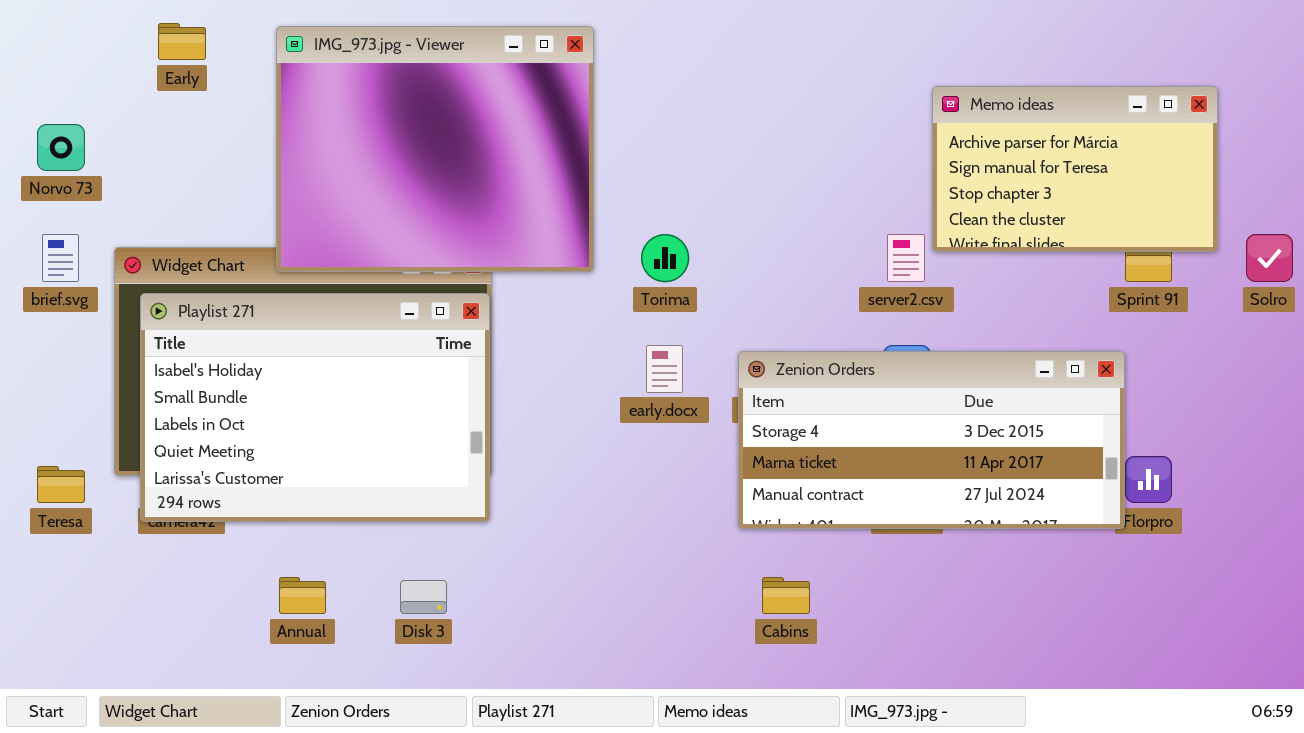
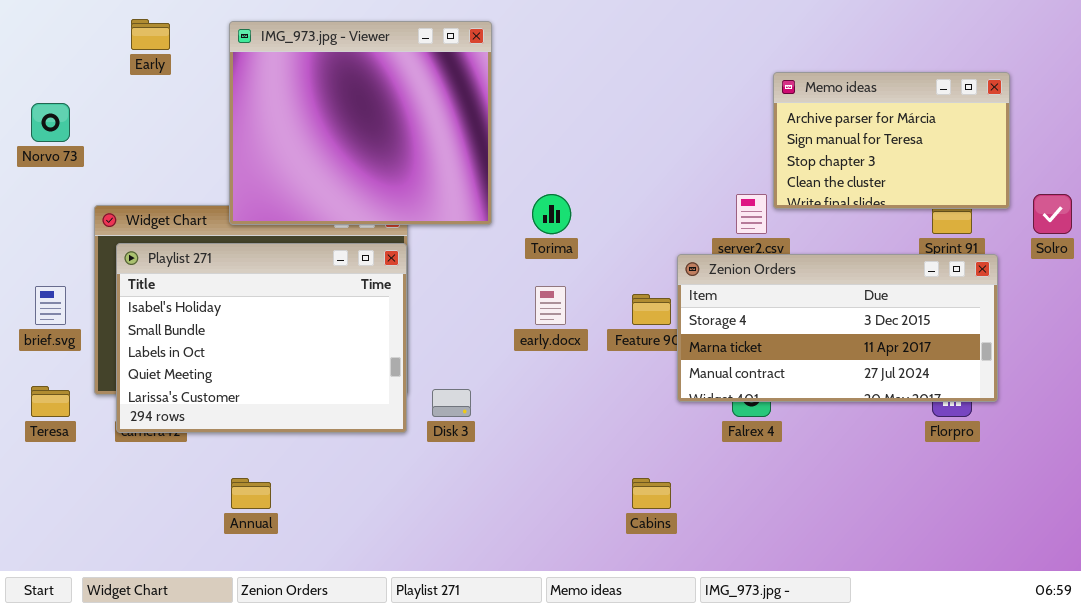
brief.svg: [42,234,79,282] -> [35,286,66,325], moved
Zenion Orders: [738,351,1125,529] -> [677,254,998,402], moved
Disk 3: [400,580,447,614] -> [432,389,471,417], moved

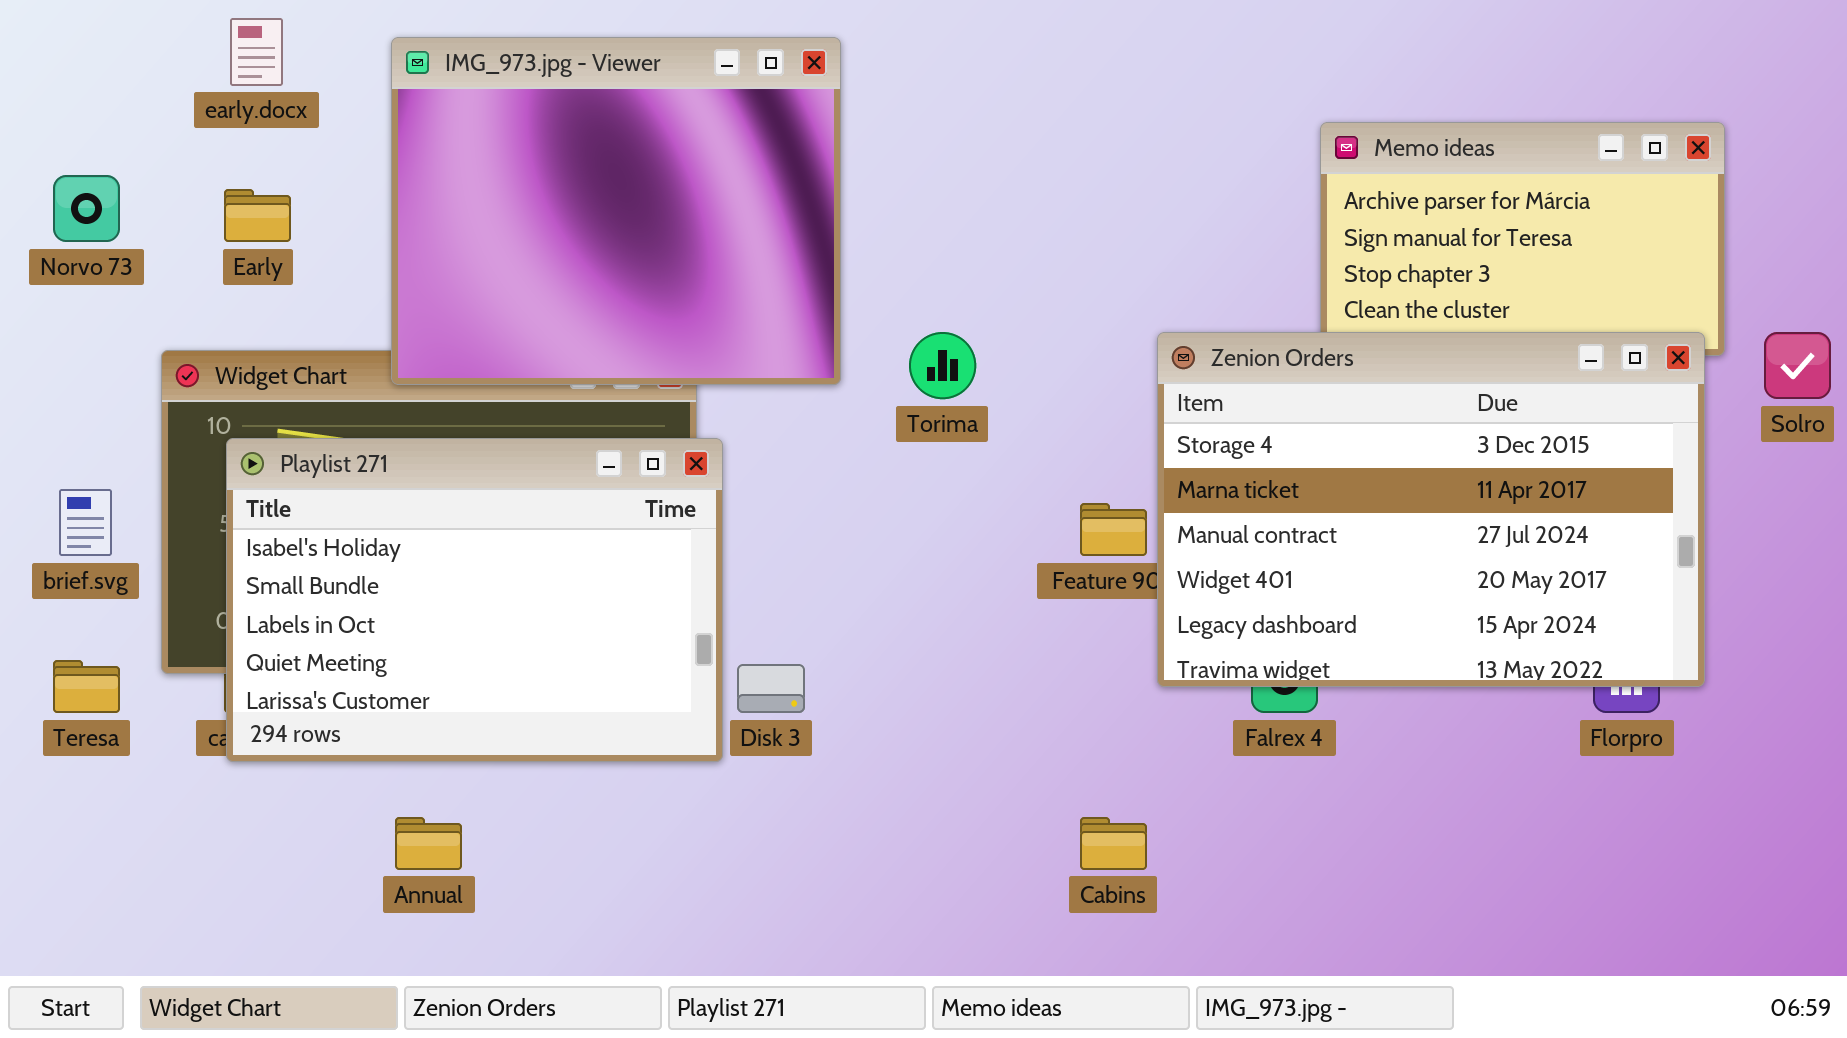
Early: [131,19,170,50] -> [224,189,291,242], moved
Playlist 271: [116,243,407,433] -> [226,438,723,762], moved
Zenion Orders: [677,254,998,402] -> [1157,332,1705,687], resized
early.docx: [535,286,566,325] -> [230,18,283,86], moved

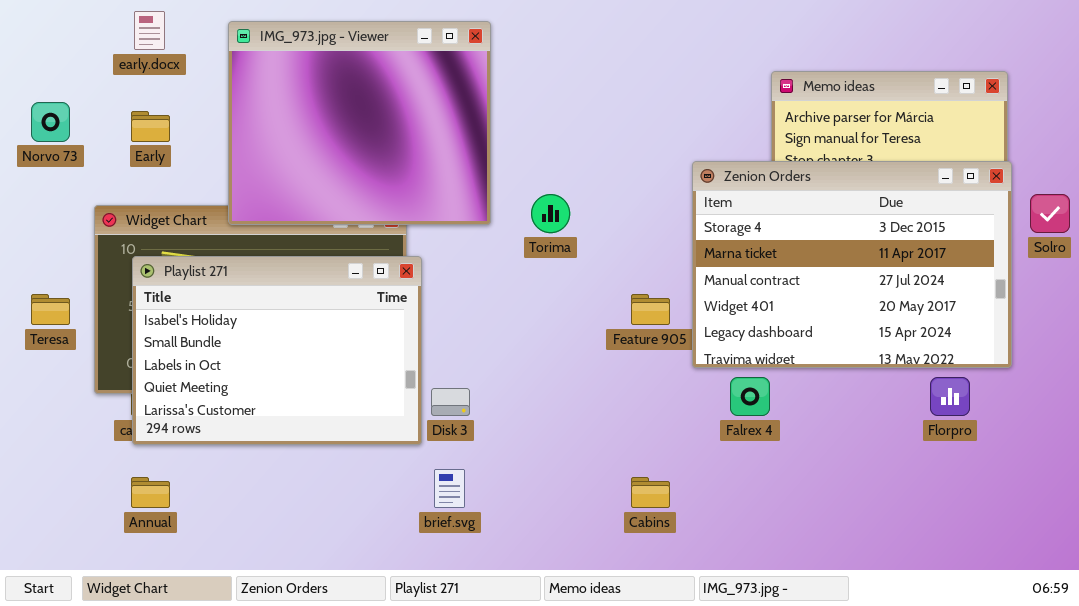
Zenion Orders: [1157,332,1705,687] -> [692,161,1012,368], moved
brief.svg: [59,489,112,556] -> [434,469,465,508], moved
Teresa: [53,660,120,713] -> [31,294,70,325], moved
Annual: [395,817,462,870] -> [131,477,170,508], moved

